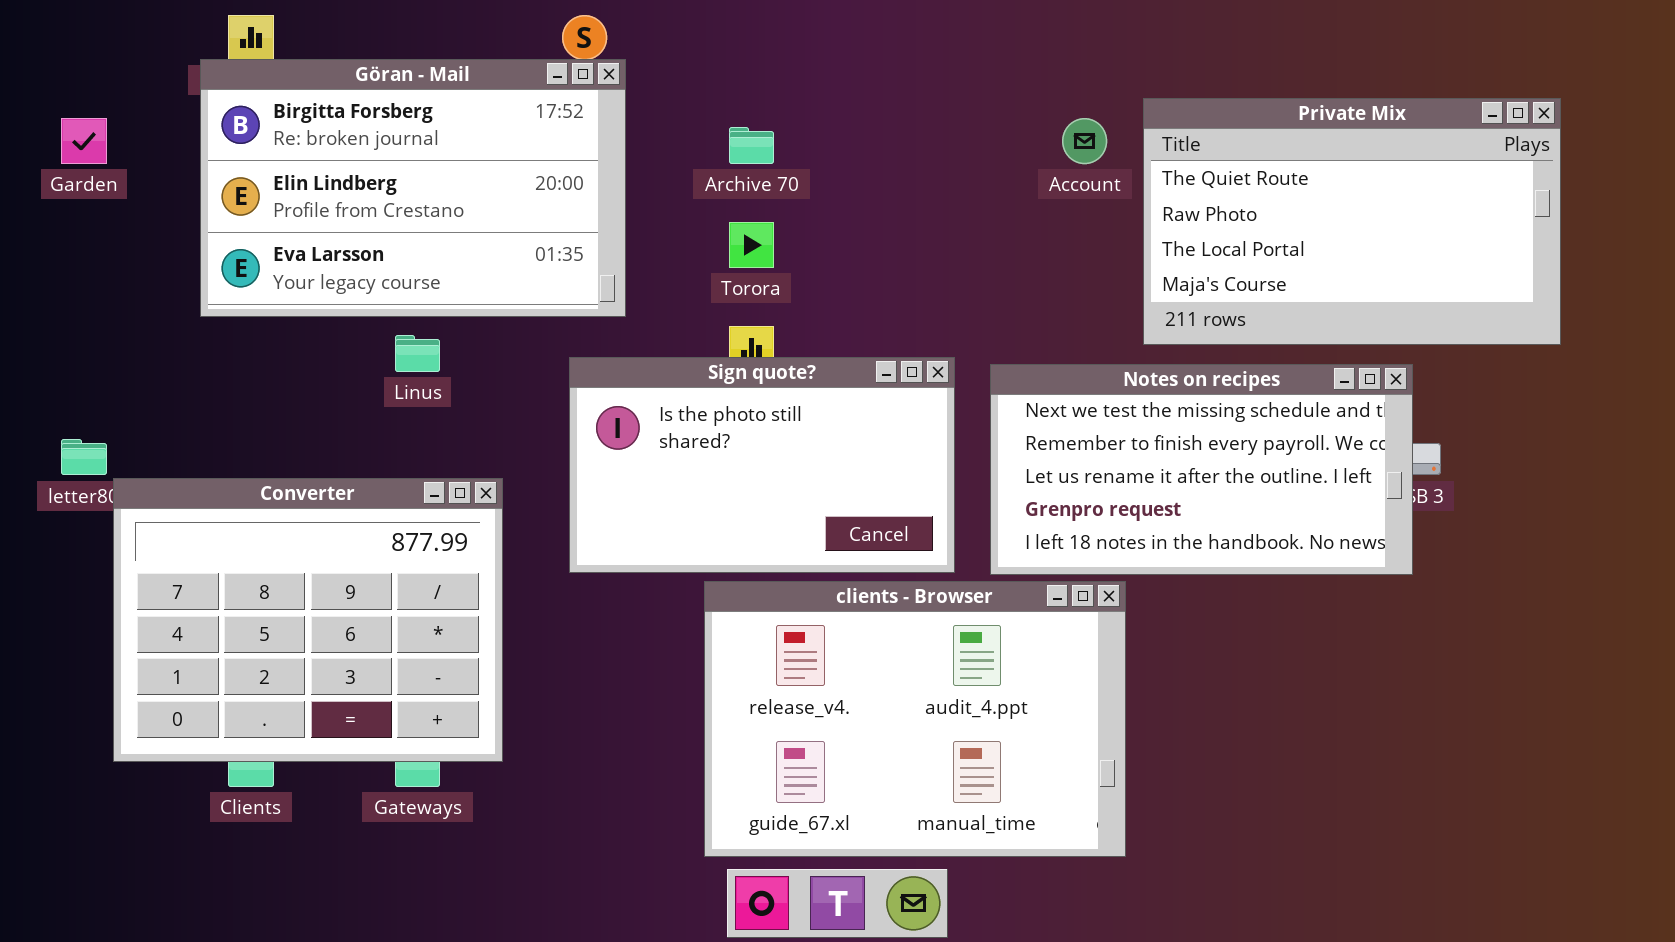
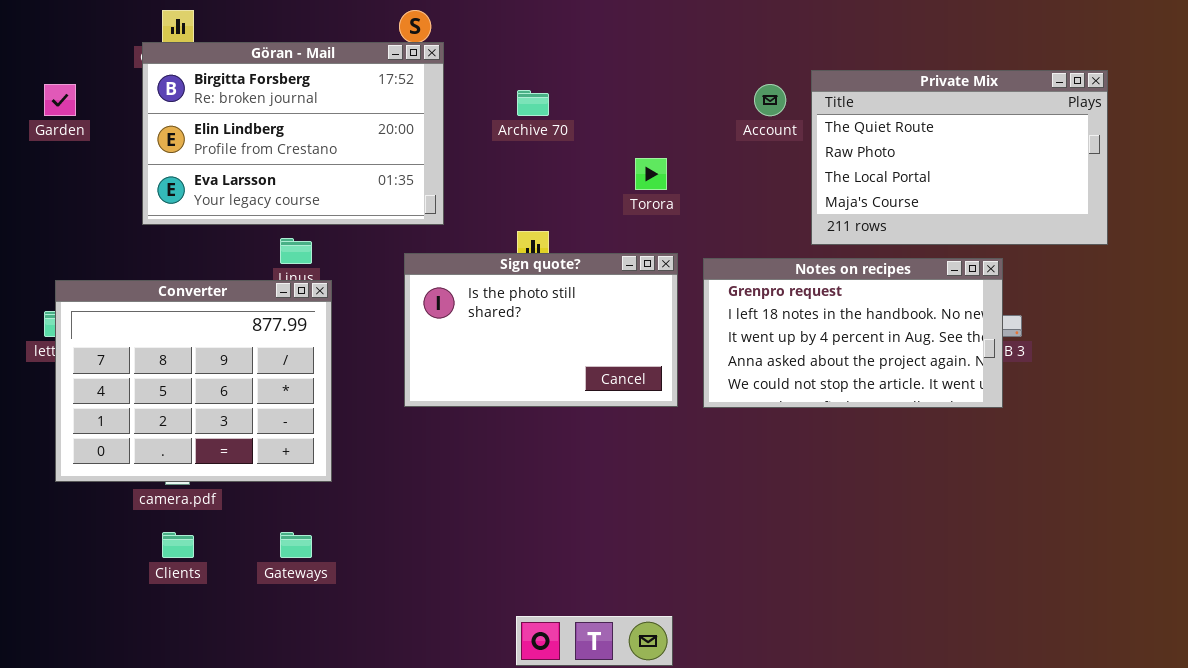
Torora: [729,222,774,268] -> [635,158,667,190], moved
Notes on recipes: [990,364,1413,575] -> [703,258,1003,408], scrolled down 3 rows
Converter: [113,478,503,762] -> [55,280,332,482], moved
clients - Browser: [704,581,1126,857] -> none, closed

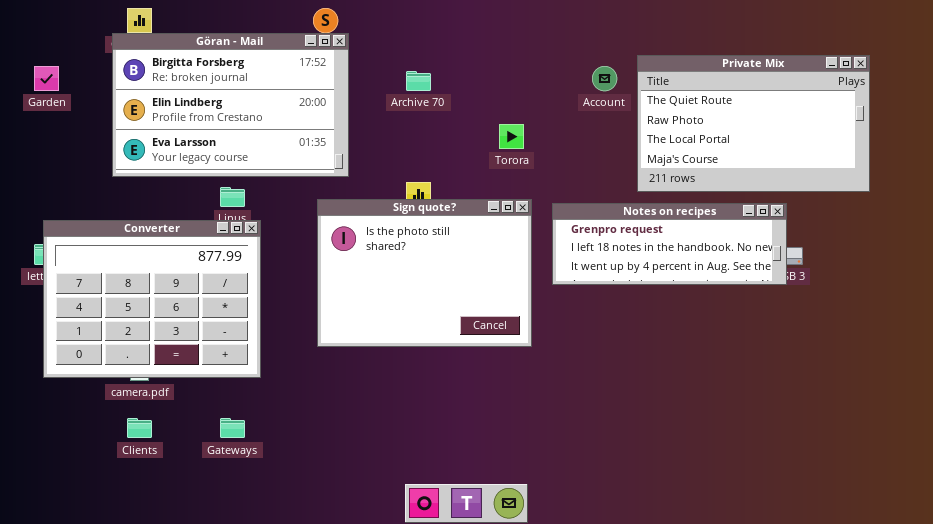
Sign quote?: [404,253,678,407] -> [317,199,532,347], resized
Notes on recipes: [703,258,1003,408] -> [552,203,787,285], resized

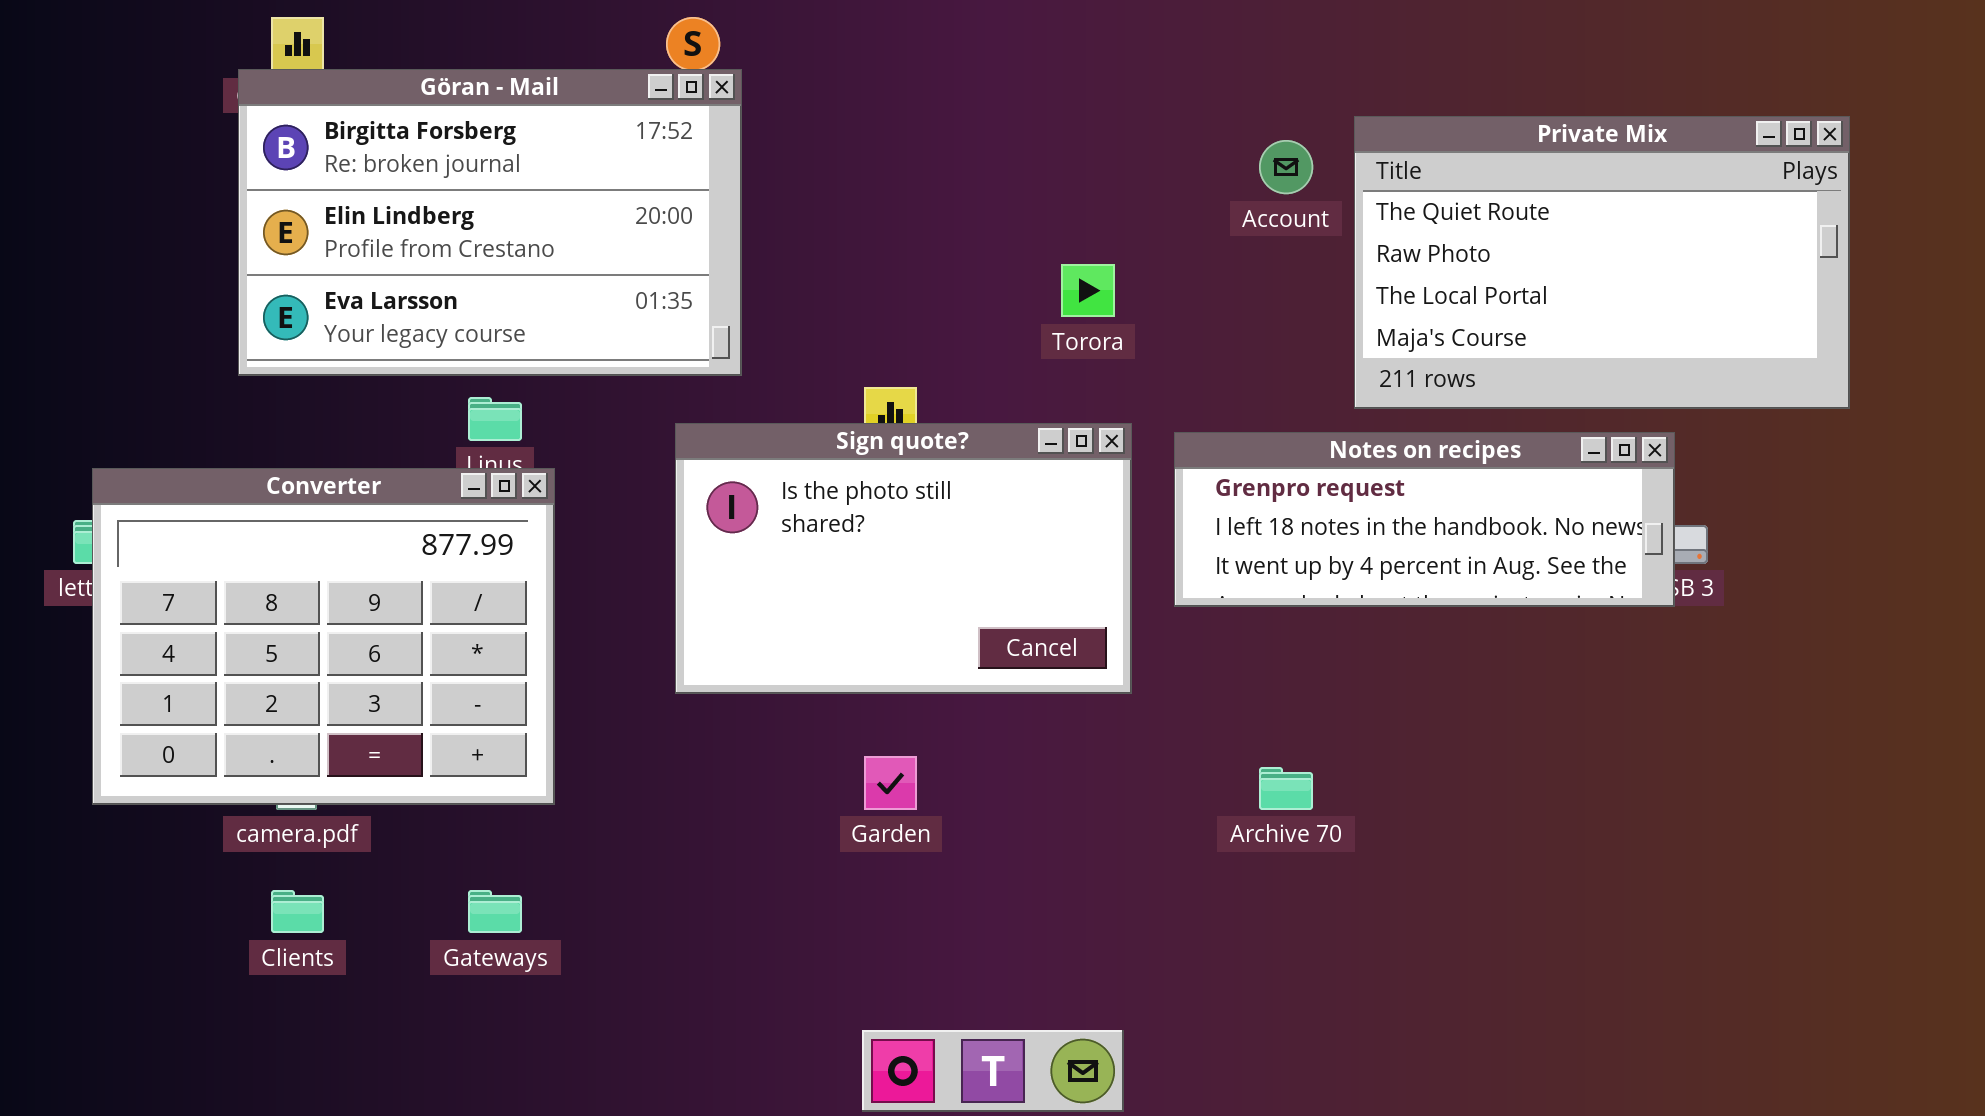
Garden: [34,66,59,91] -> [864,756,917,810], moved
Archive 70: [406,71,431,91] -> [1259,767,1313,810], moved
Sign quote?: [317,199,532,347] -> [675,423,1132,694], resized

